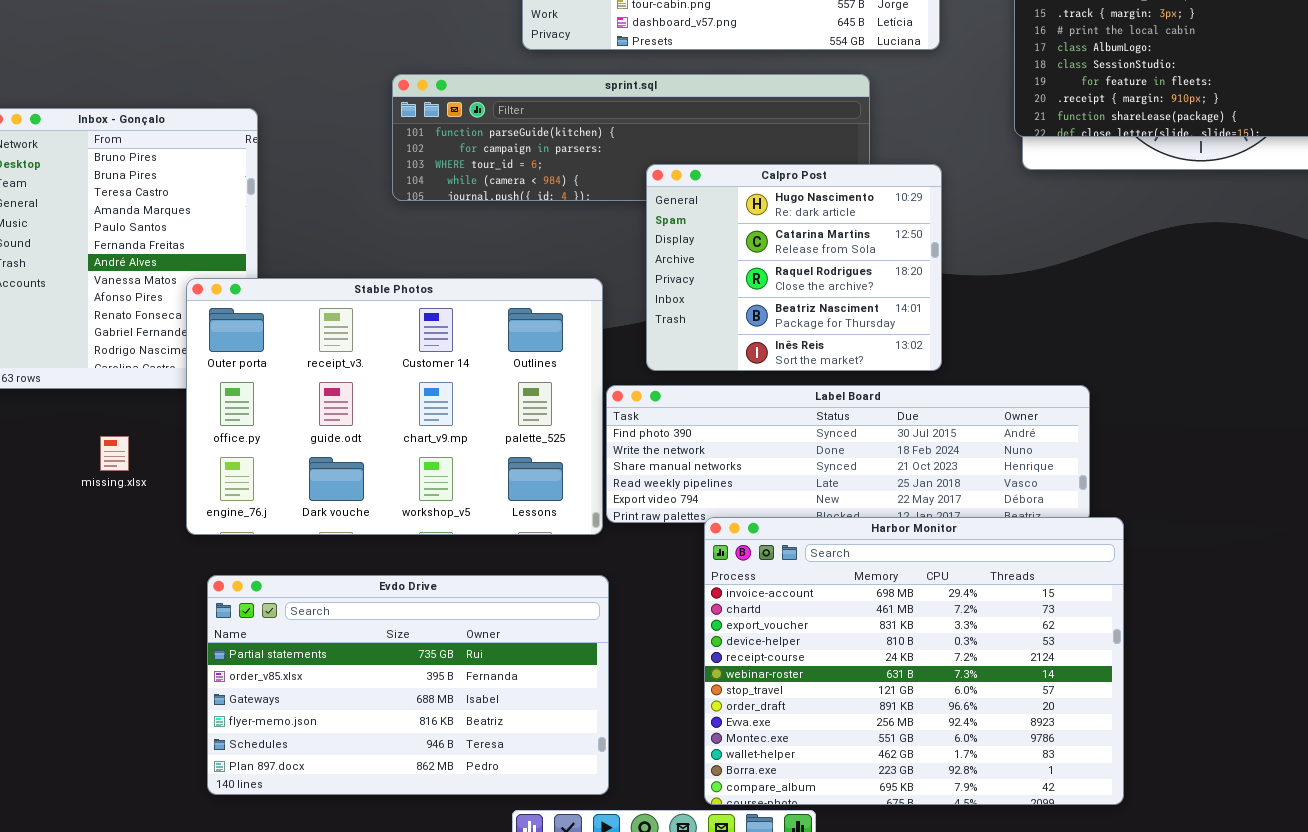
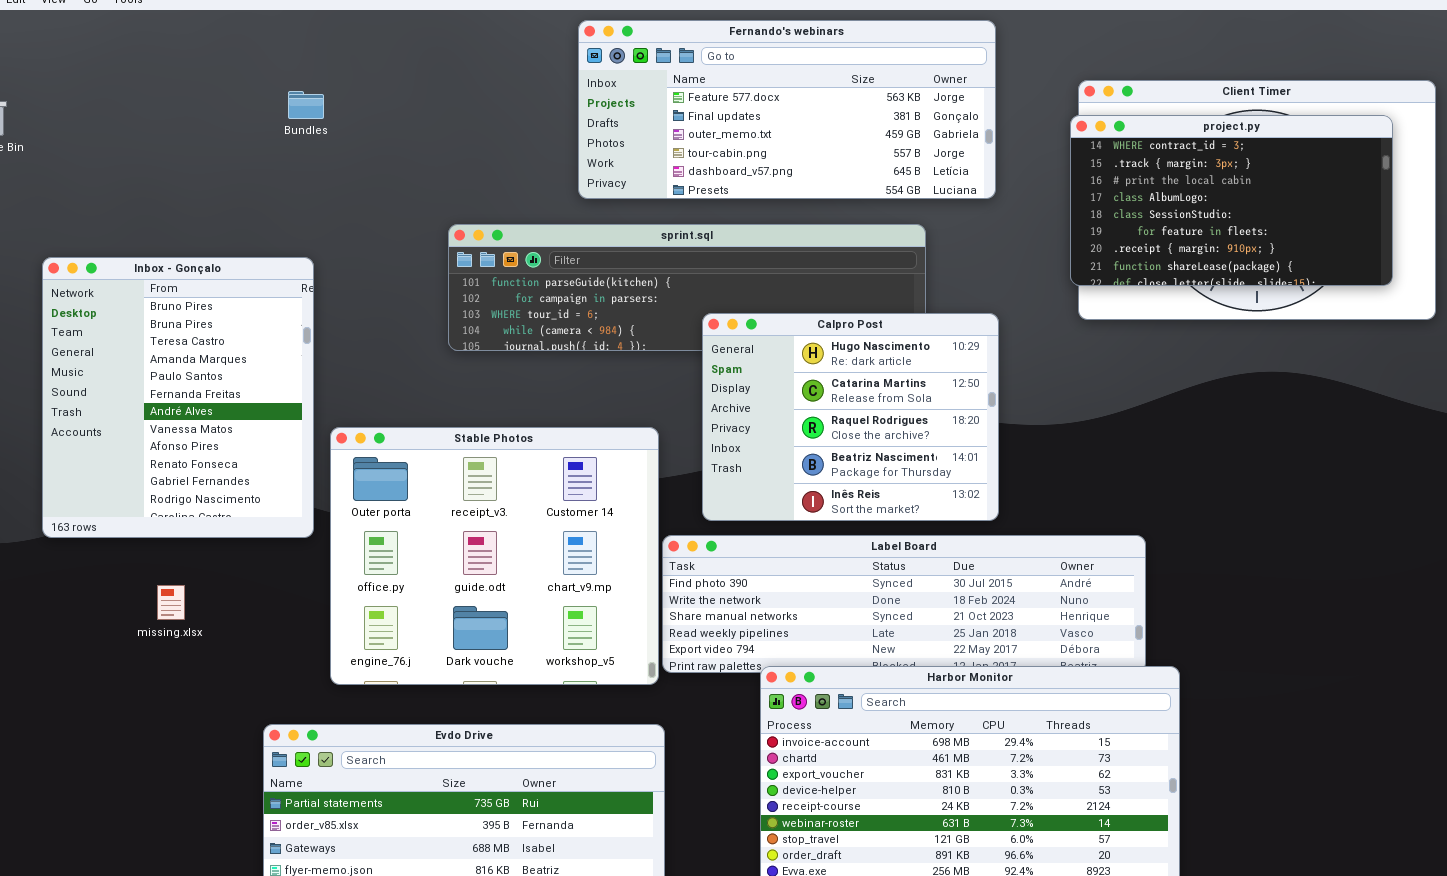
Stable Photos: [186,278,603,535] -> [330,427,659,685], resized

